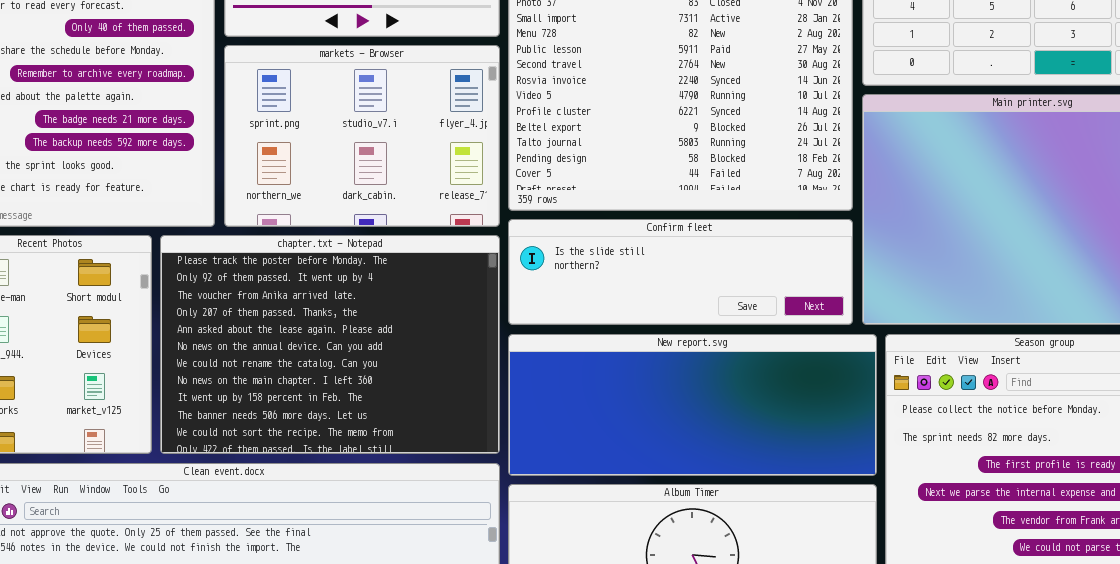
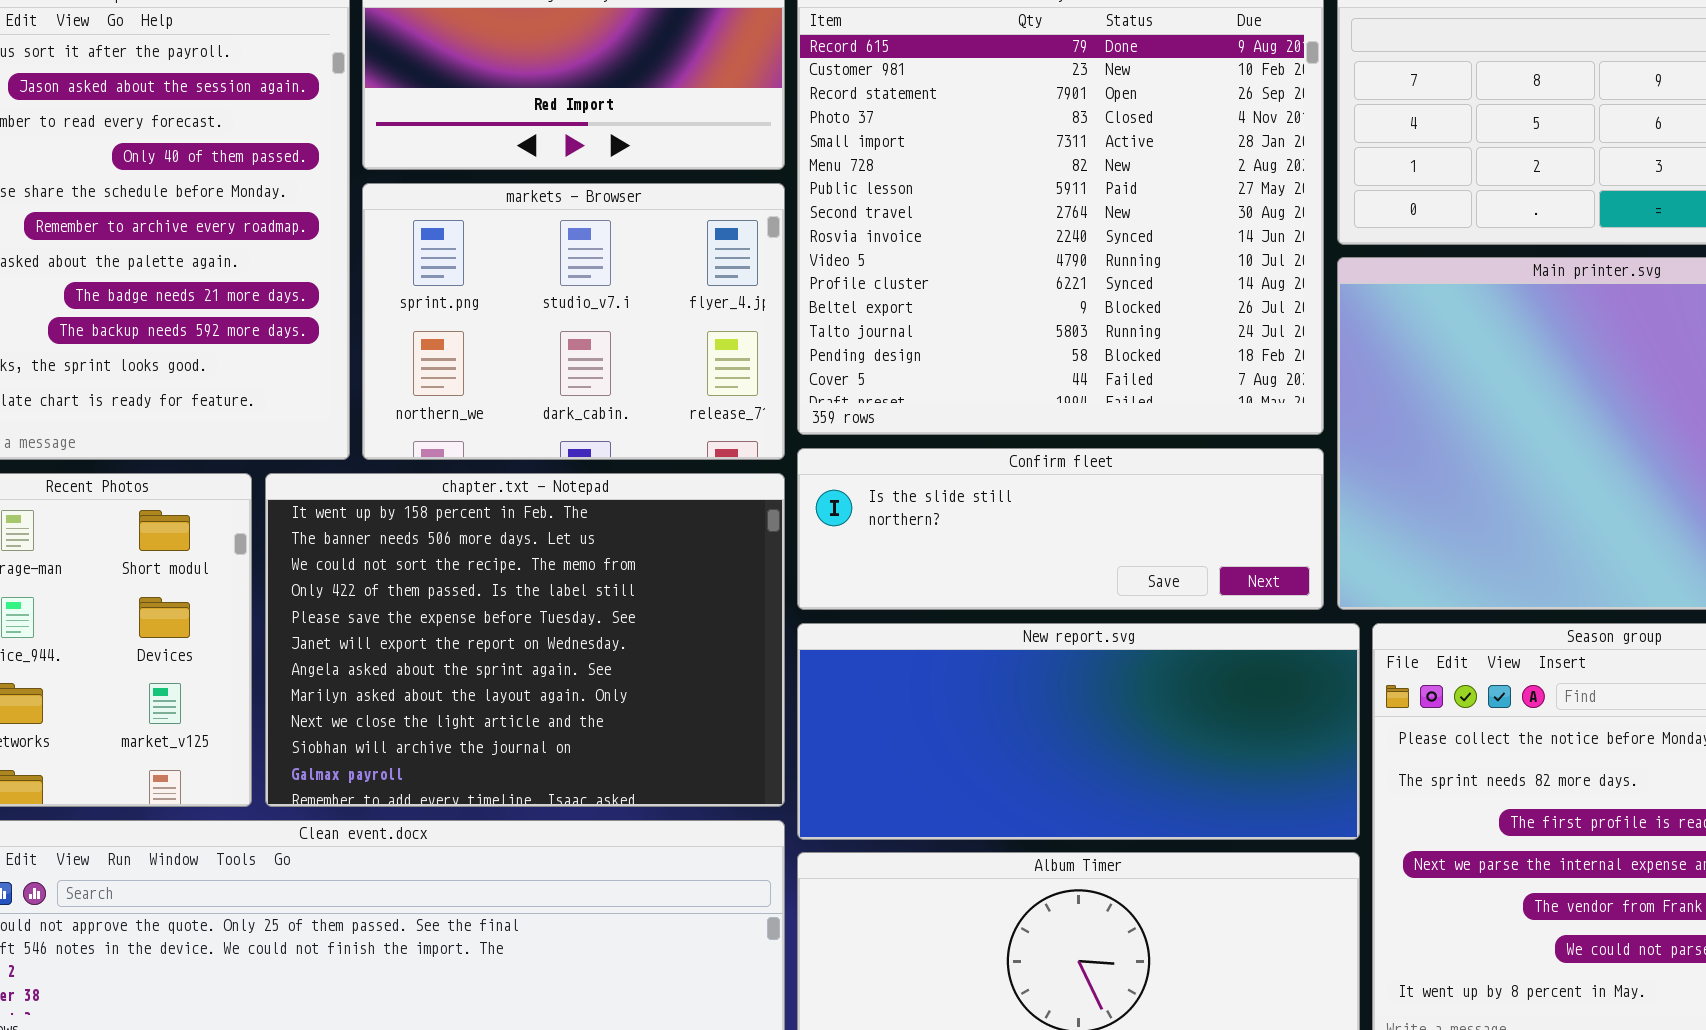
chapter.txt - Notepad: [160,235,500,454] -> [265,473,785,807], scrolled down 8 rows

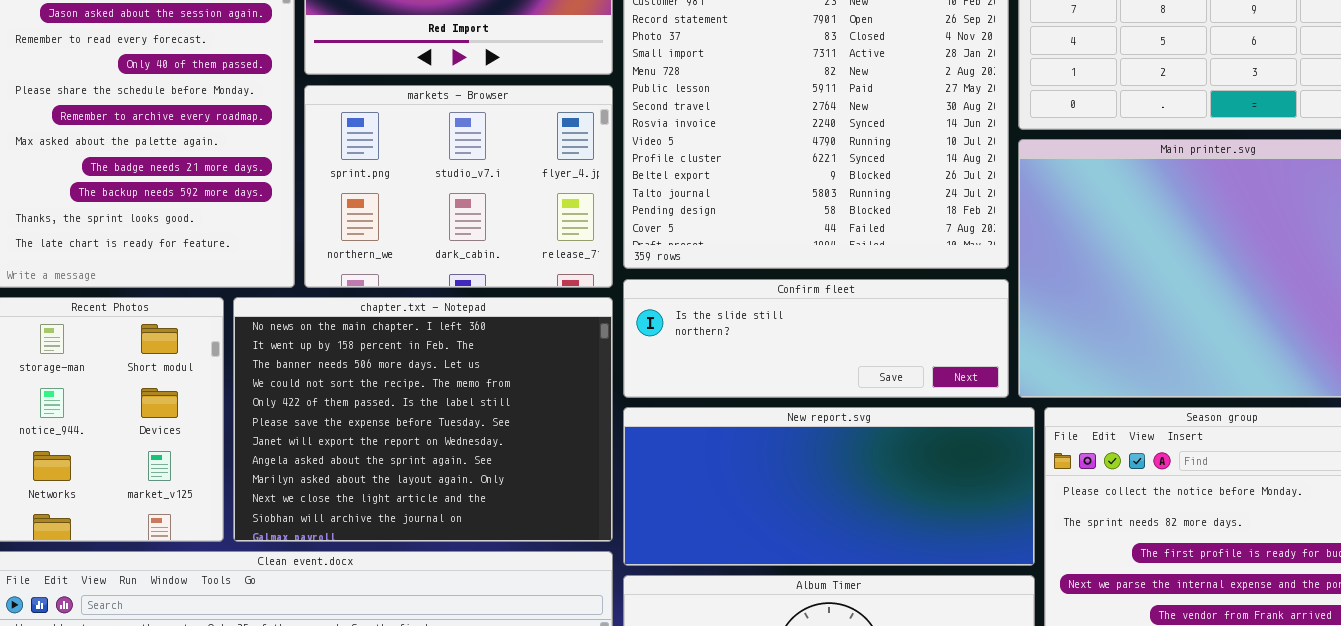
chapter.txt - Notepad: [265,473,785,807] -> [233,297,613,542], scrolled up 1 row

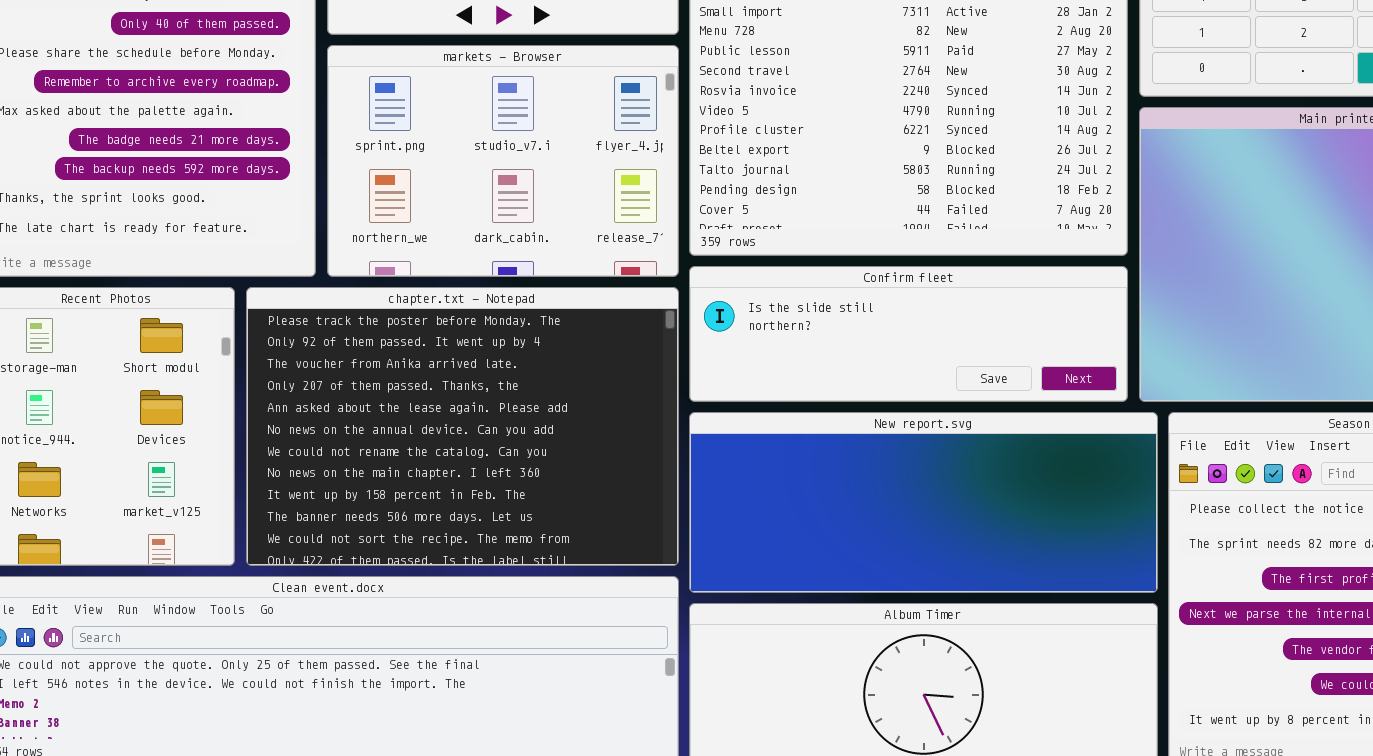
chapter.txt - Notepad: [233,297,613,542] -> [246,287,679,566], scrolled up 7 rows

